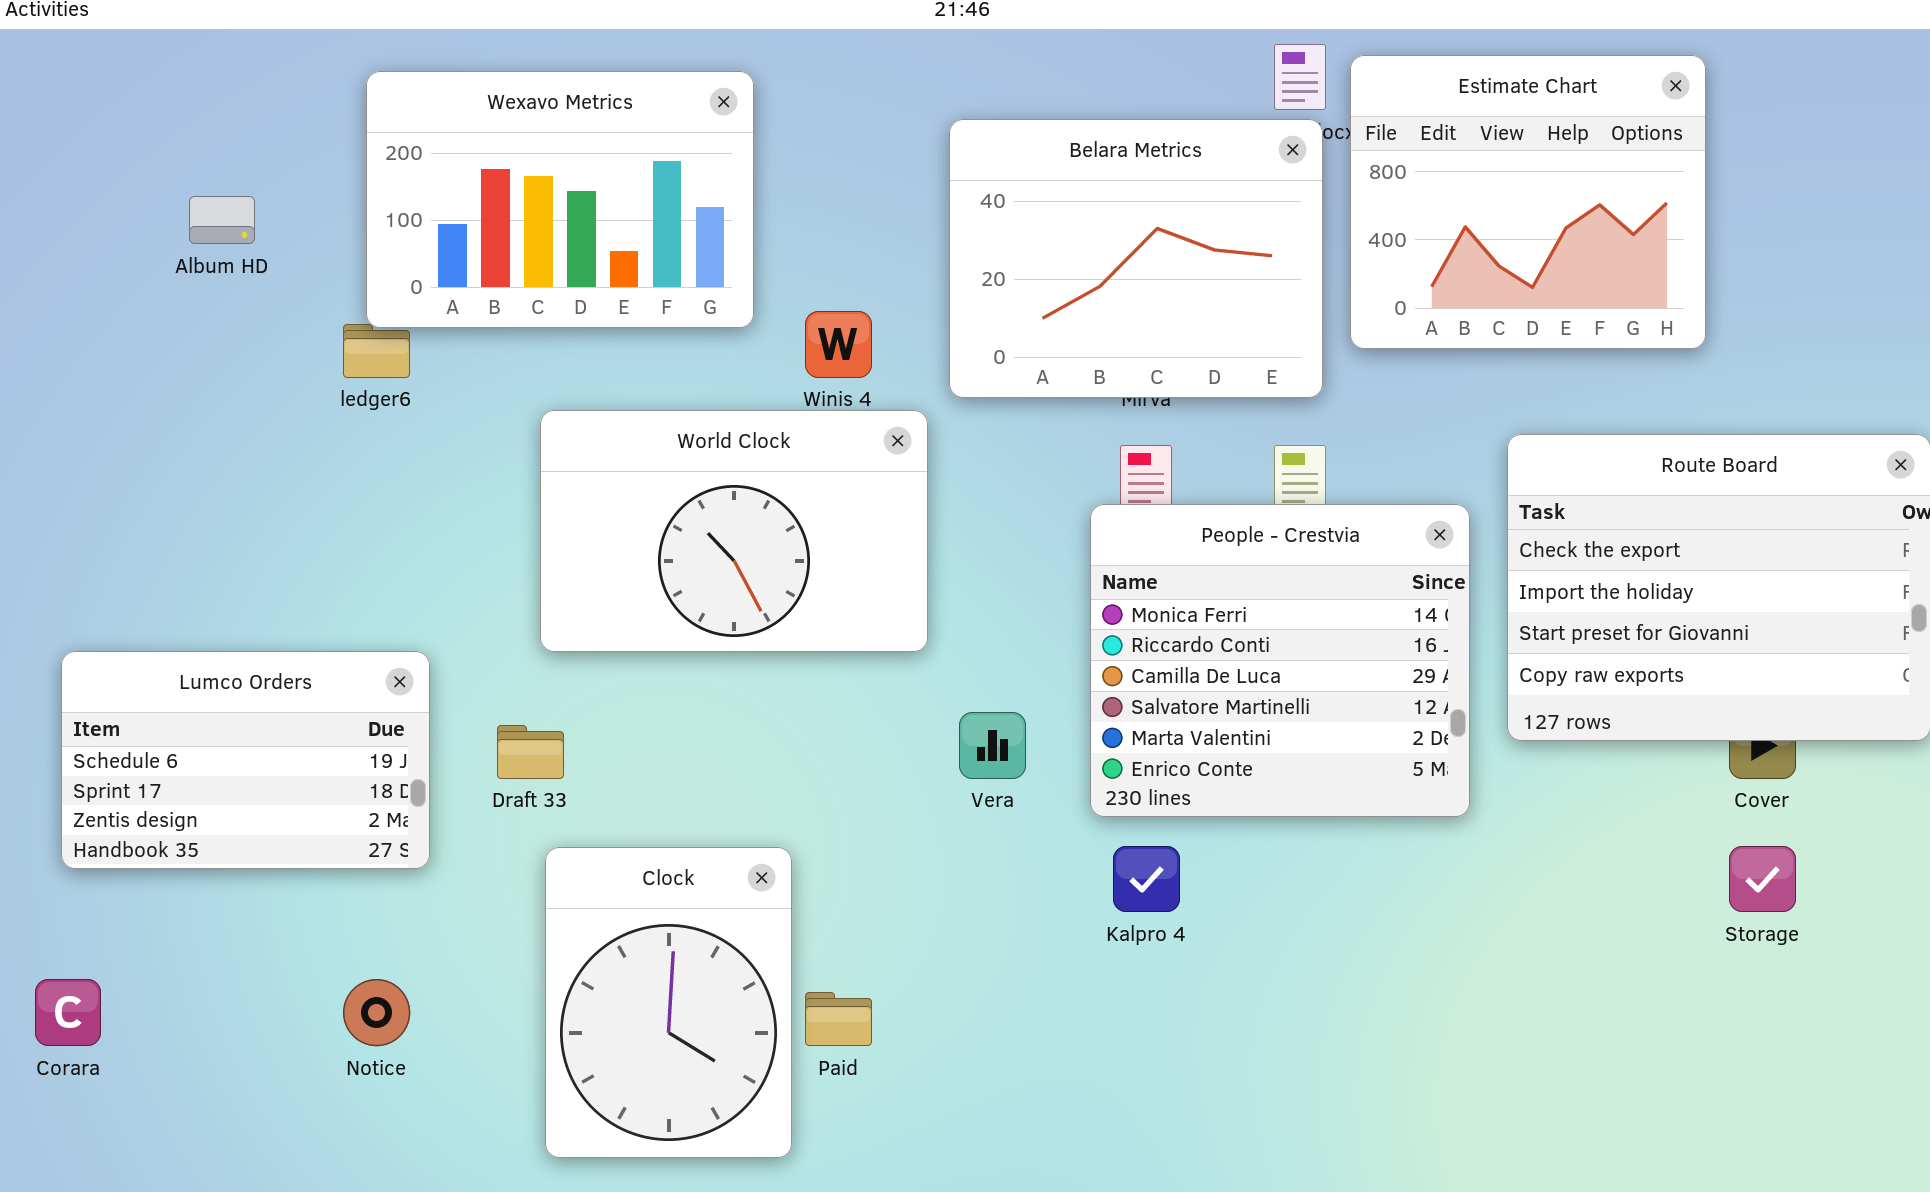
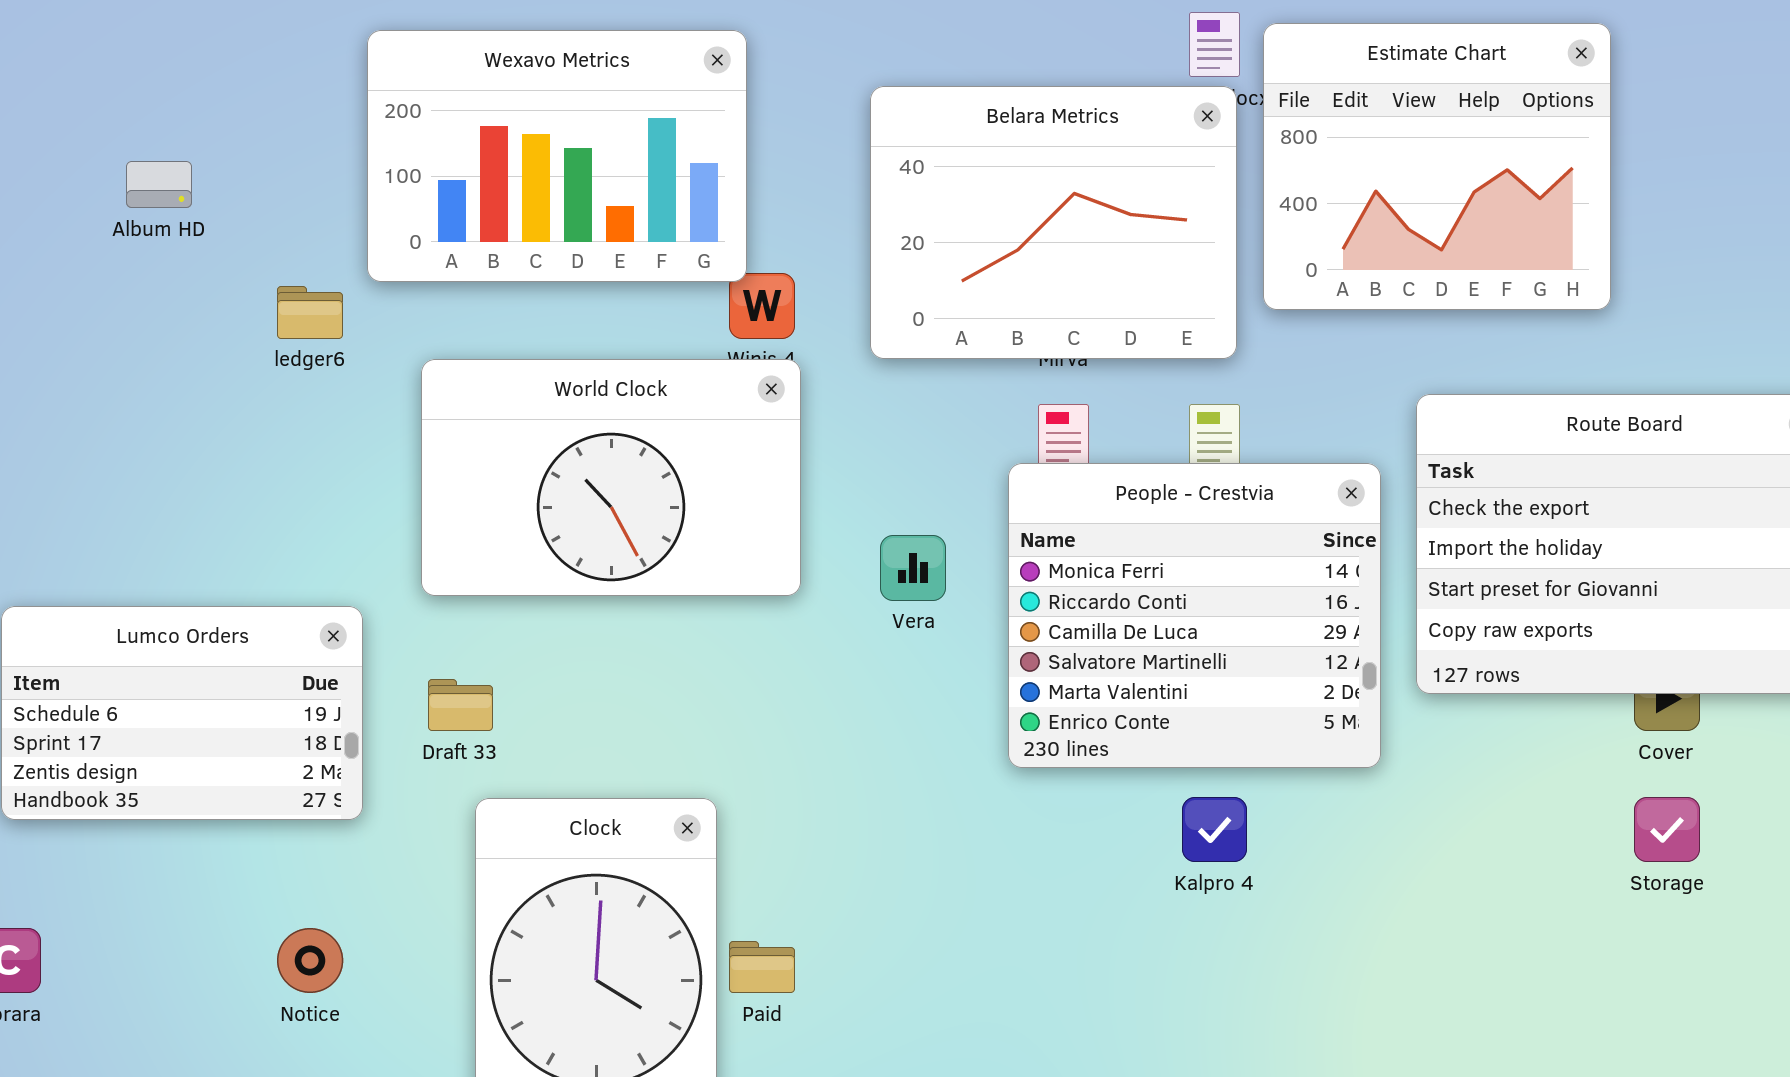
Wexavo Metrics: [366,71,754,328] -> [367,30,747,282], moved
World Clock: [540,410,928,652] -> [421,359,801,596], moved
Vera: [959,712,1026,779] -> [880,535,946,601], moved
Kalpro 4: [1113,846,1180,912] -> [1182,797,1247,862], moved

